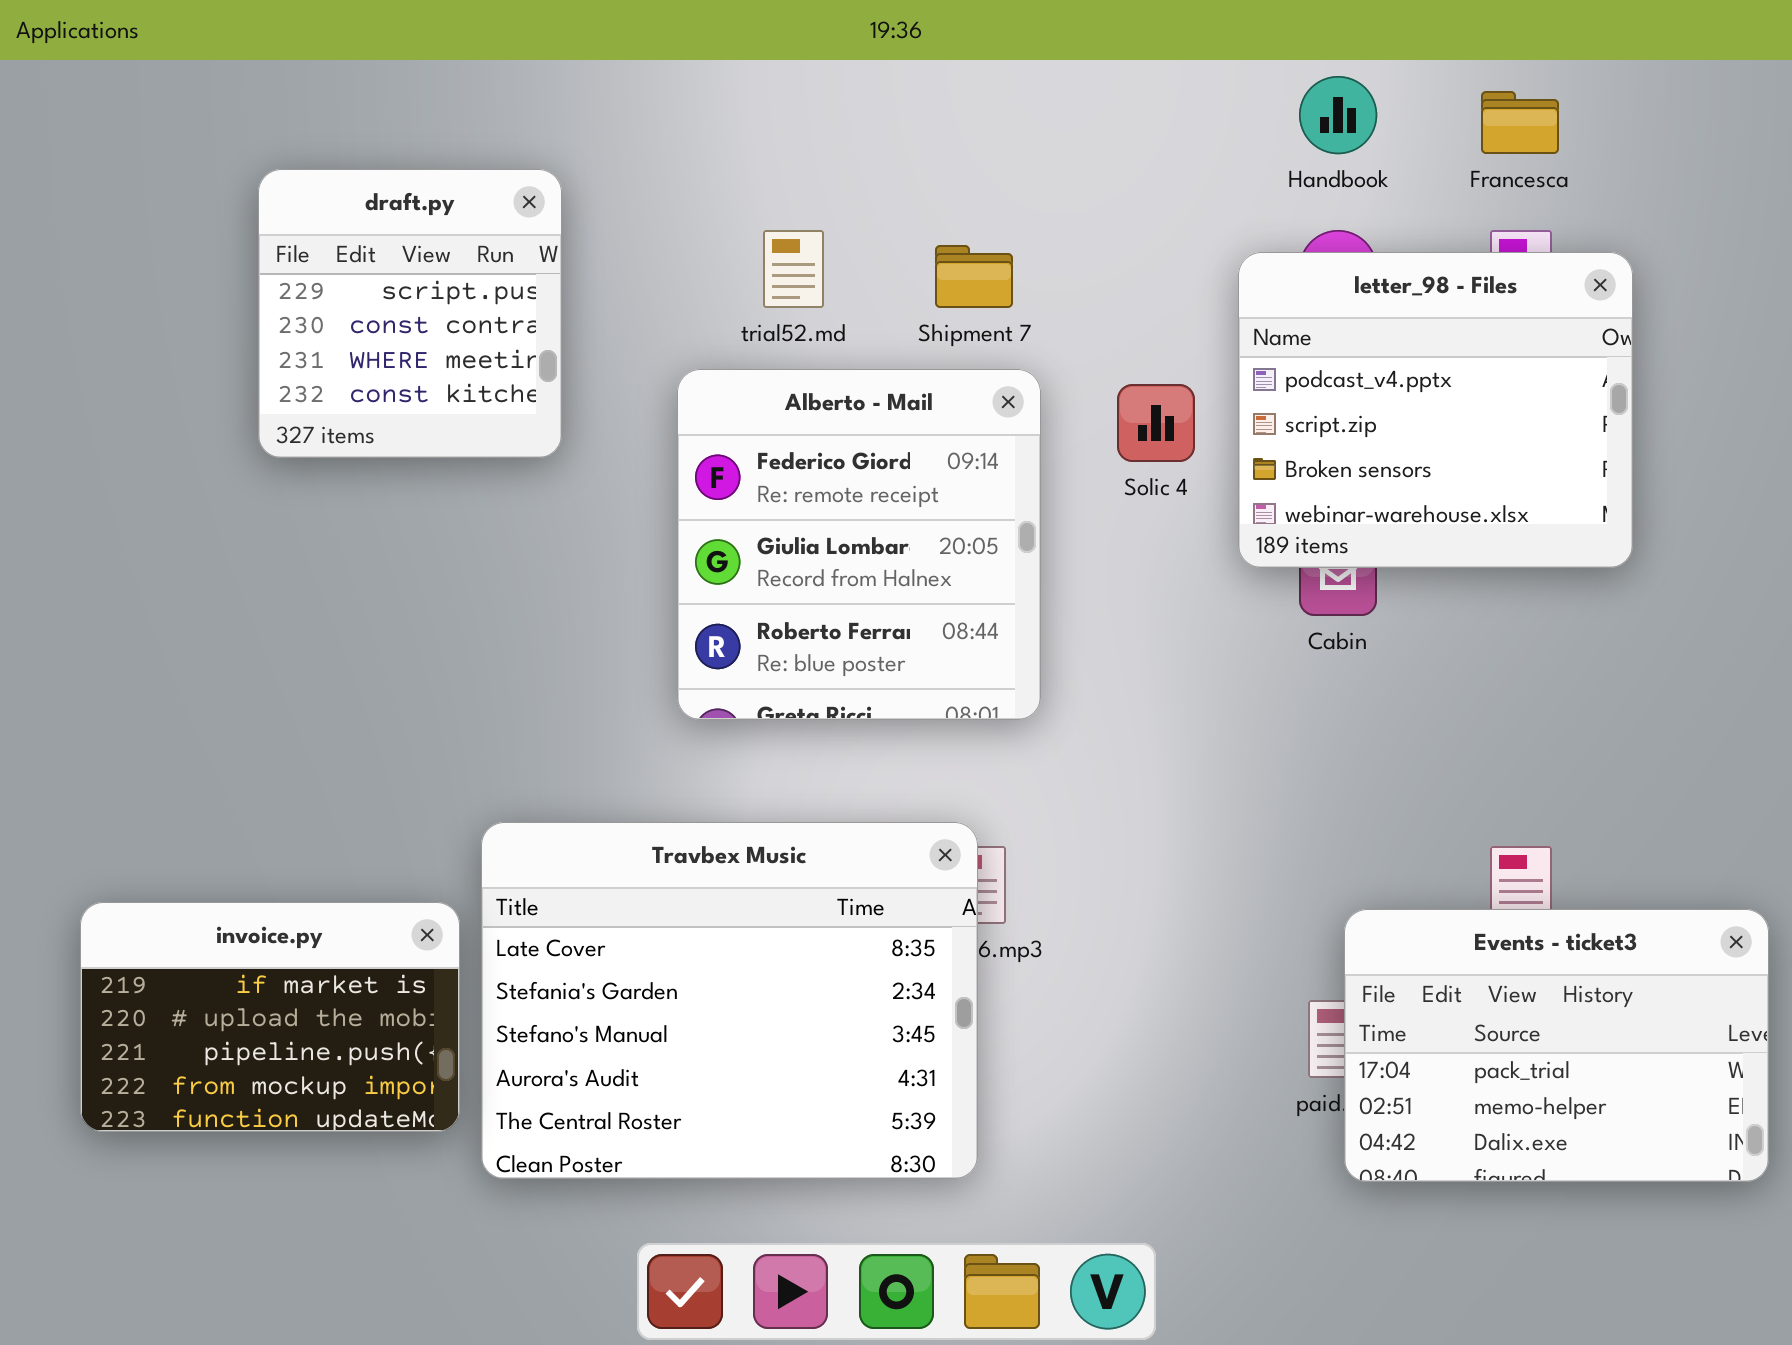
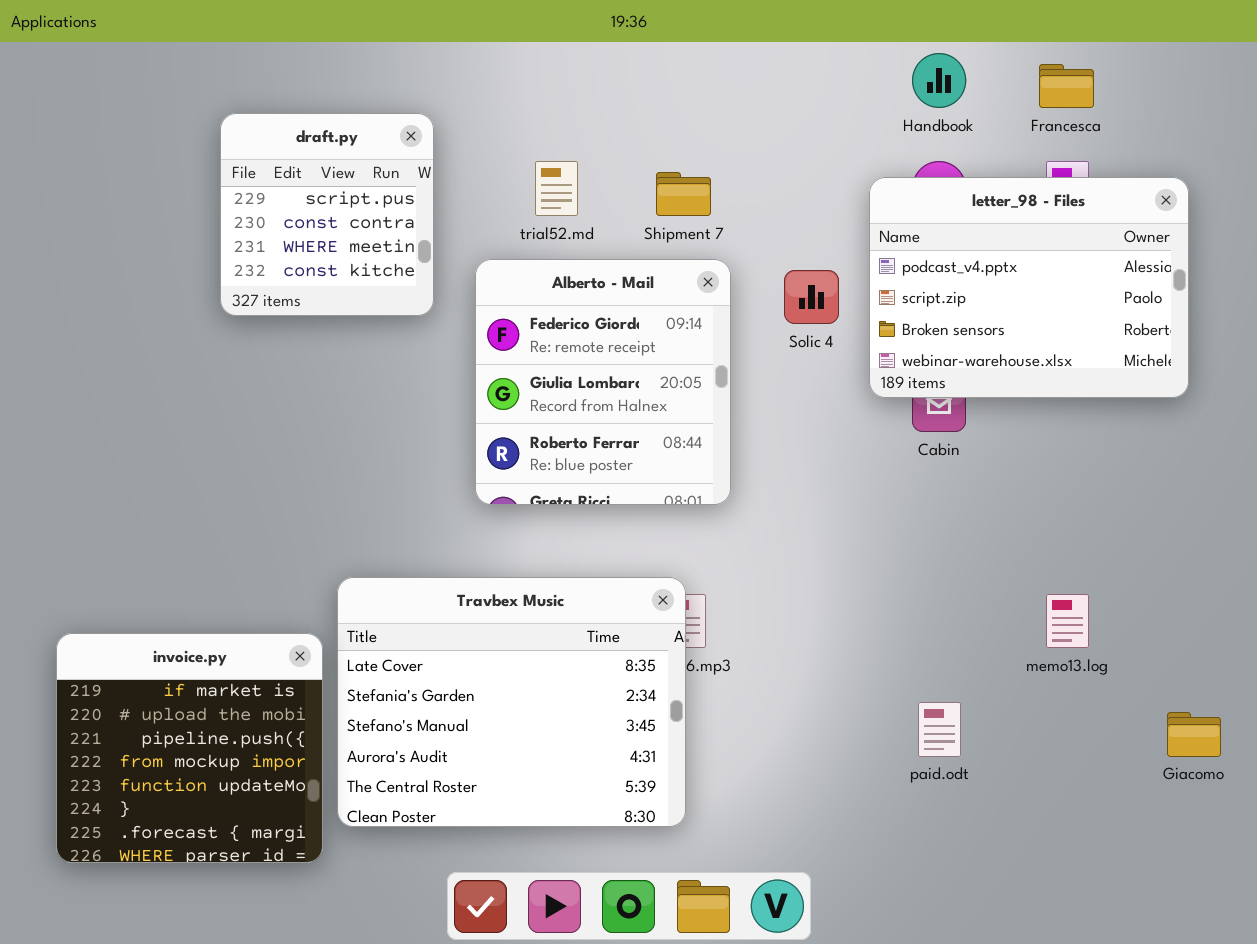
draft.py: [258,169,562,458] -> [220,113,434,316], moved
letter_98 - Files: [1238,252,1633,568] -> [869,177,1189,398], resized
invoice.py: [80,902,460,1132] -> [56,633,323,863], resized
Events - ticket3: [1344,909,1769,1182] -> none, closed

